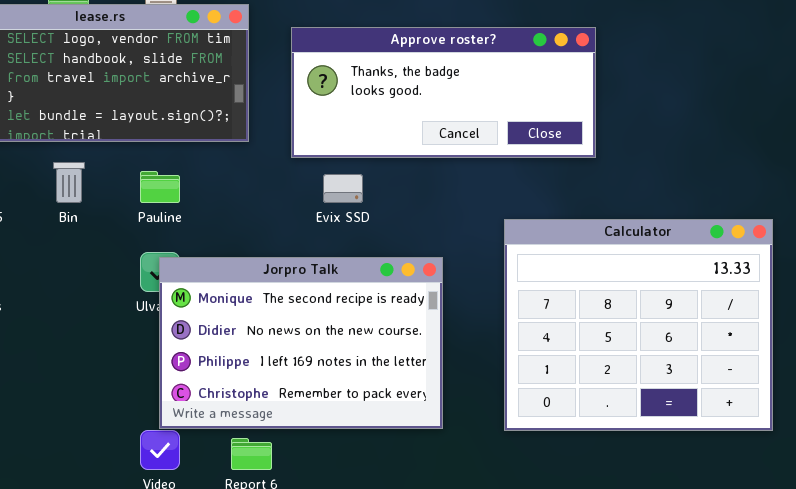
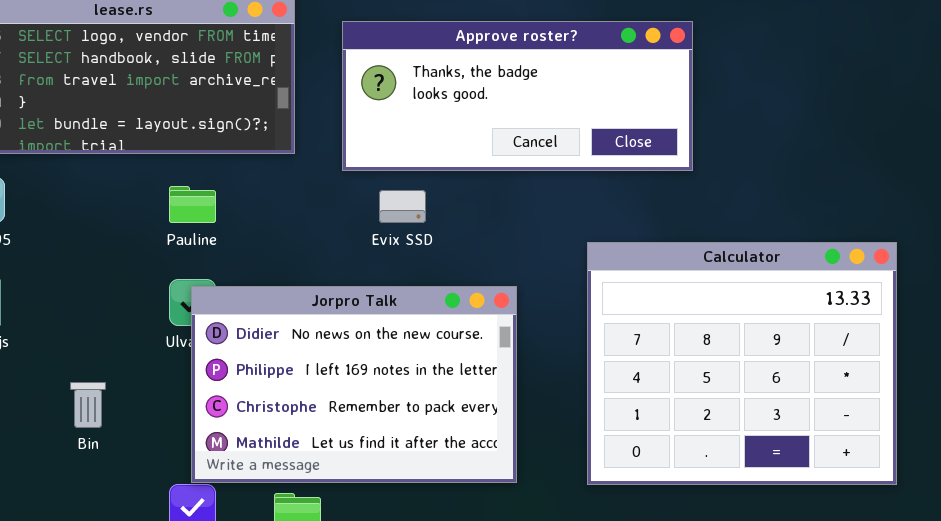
Bin: [53,162,85,203] -> [70,382,106,428], moved
Jorpro Talk: [159,257,443,429] -> [191,286,517,483], scrolled down 1 row

